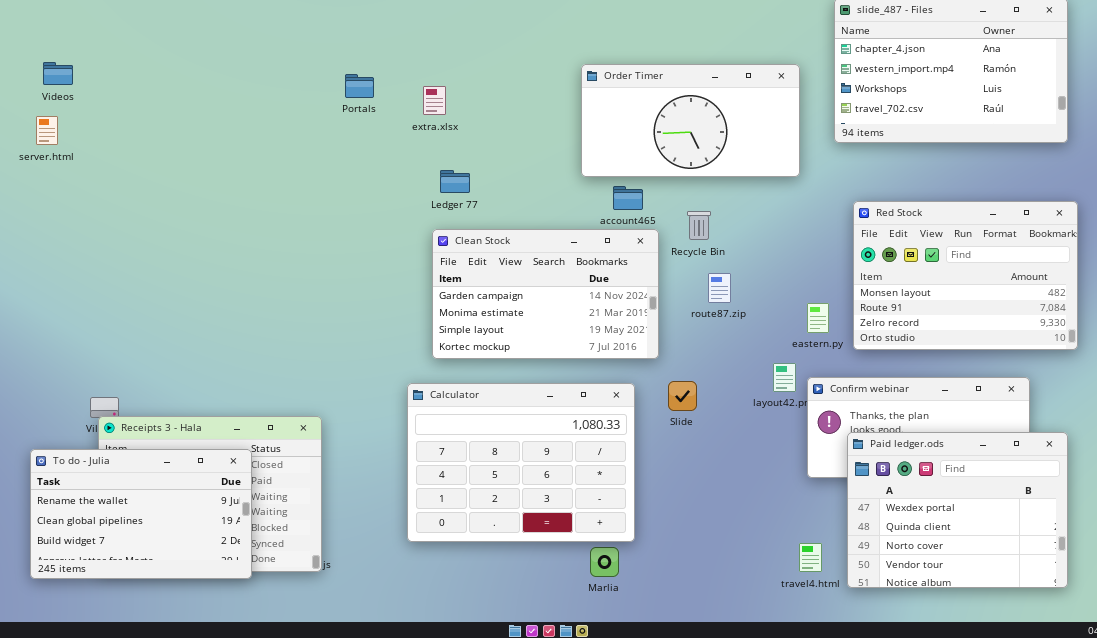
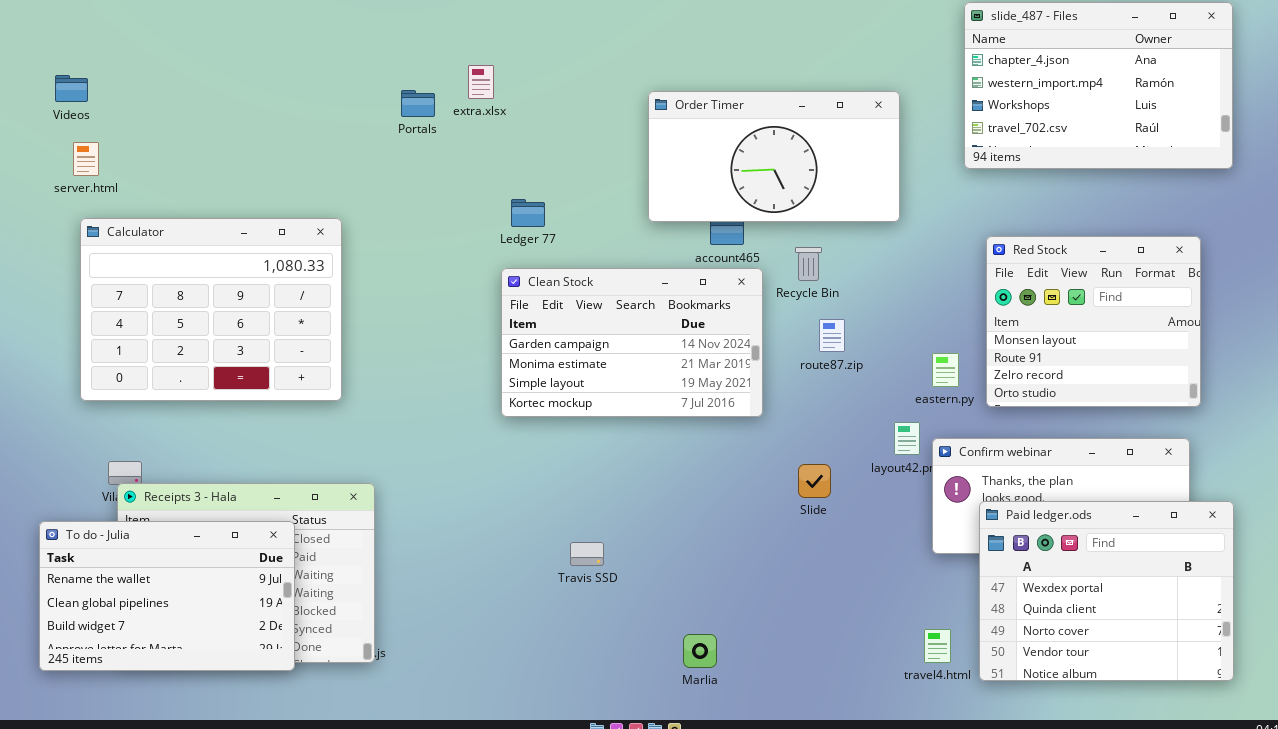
Order Timer: [581,64,800,177] -> [648,91,900,222], moved
extra.xlsx: [423,86,446,115] -> [468,65,494,99], moved
server.html: [36,116,58,145] -> [73,142,99,176], moved
Red Stock: [853,201,1078,350] -> [986,236,1201,407], resized
Slide: [668,381,697,411] -> [798,464,831,498], moved
Calculator: [407,383,635,542] -> [80,218,342,401], moved

